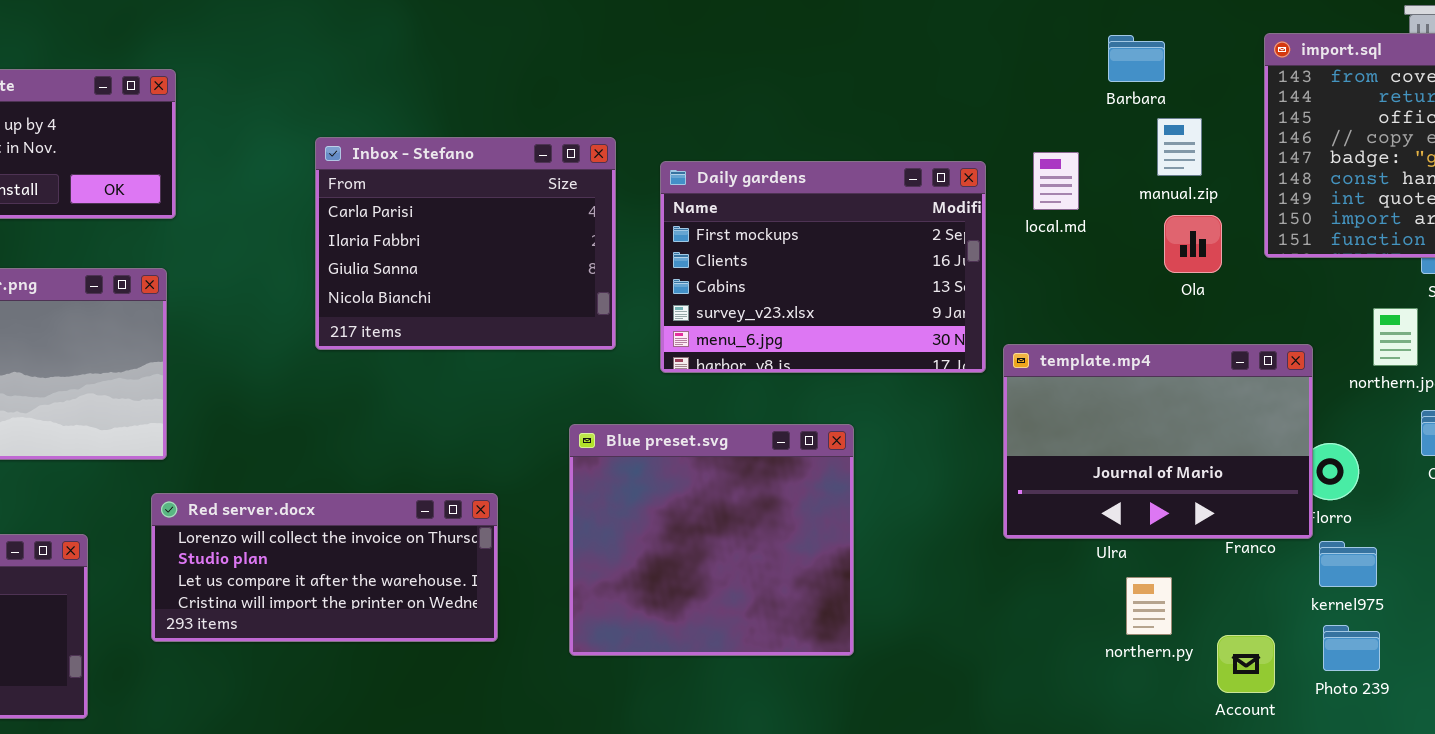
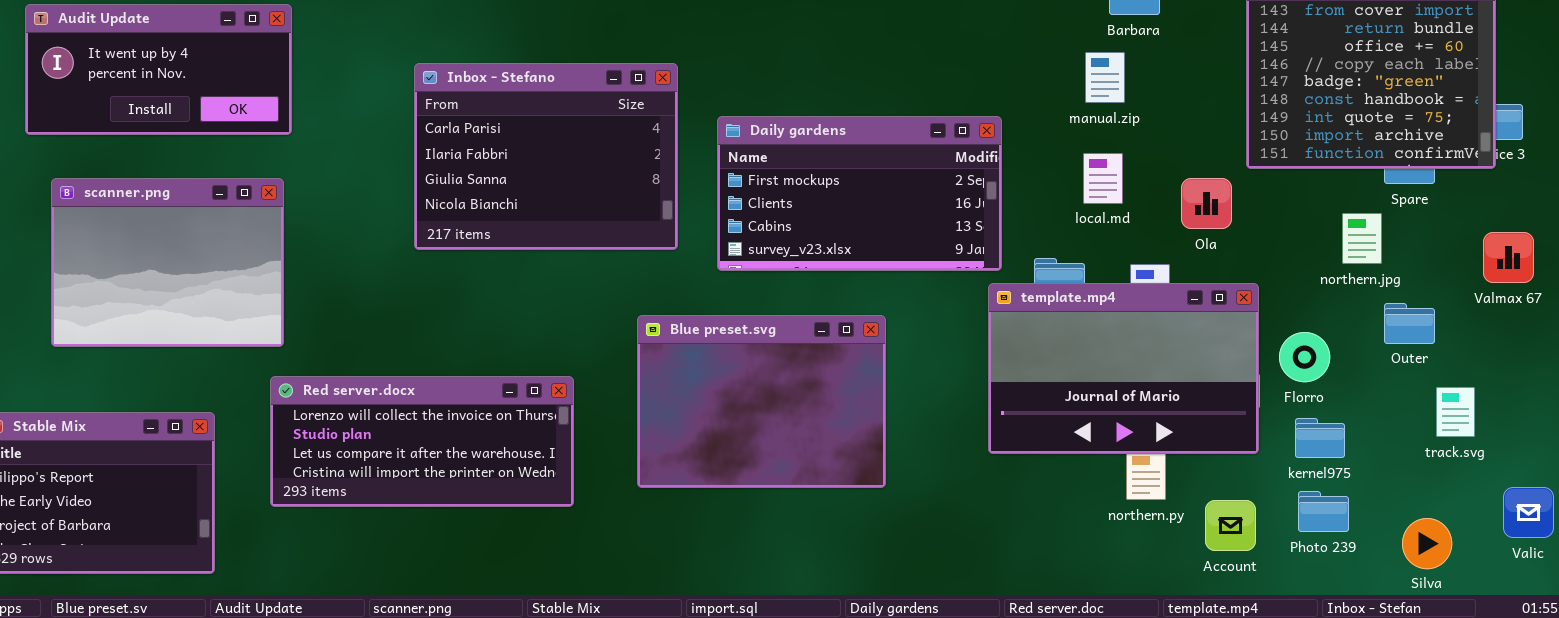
manual.zip: [1157,118,1202,176] -> [1085,52,1125,103], moved
local.md: [1033,152,1079,210] -> [1083,153,1123,204], moved
Daily gardens: [660,161,986,373] -> [717,116,1002,271], resized
Ola: [1164,215,1222,273] -> [1181,178,1232,229], moved
template.mp4: [1003,344,1313,539] -> [988,283,1259,454], moved
Blue preset.svg: [569,424,854,656] -> [637,315,886,488], resized

